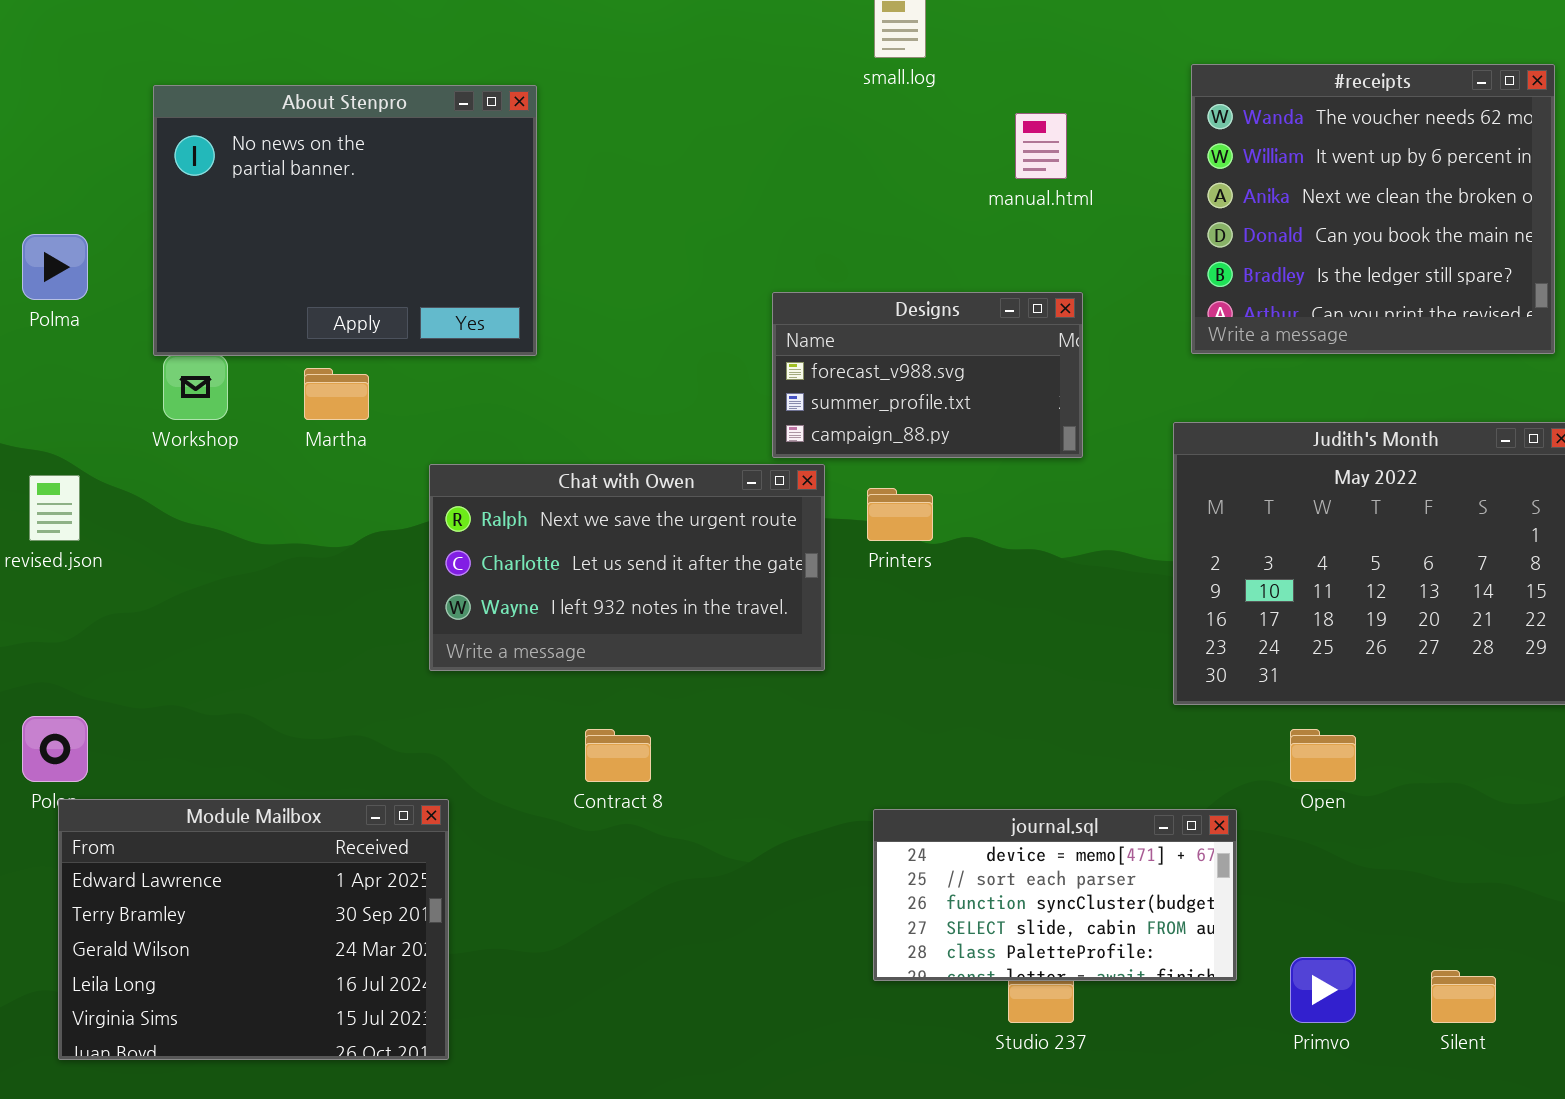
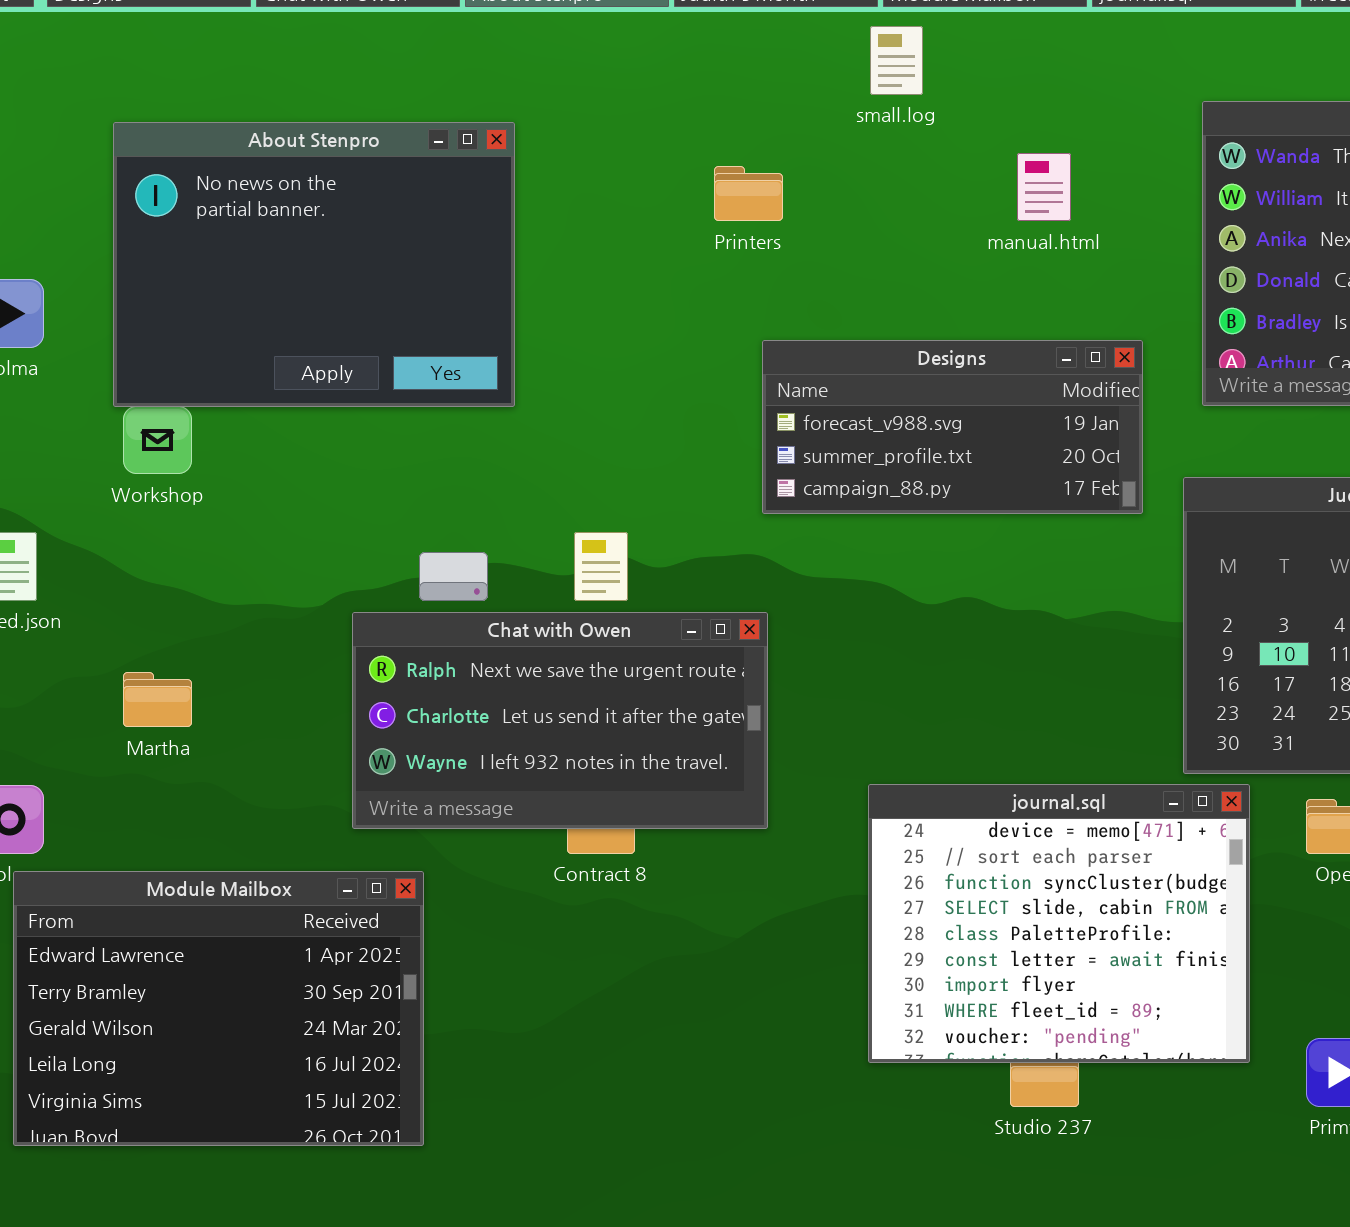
Designs: [772,292,1083,458] -> [762,340,1143,514], resized
Martha: [304,368,369,420] -> [123,672,192,727], moved
Chat with Owen: [429,464,825,671] -> [352,612,768,829], moved
Printers: [867,488,933,541] -> [714,166,783,221], moved
journal.sql: [873,809,1237,981] -> [868,784,1250,1063], resized

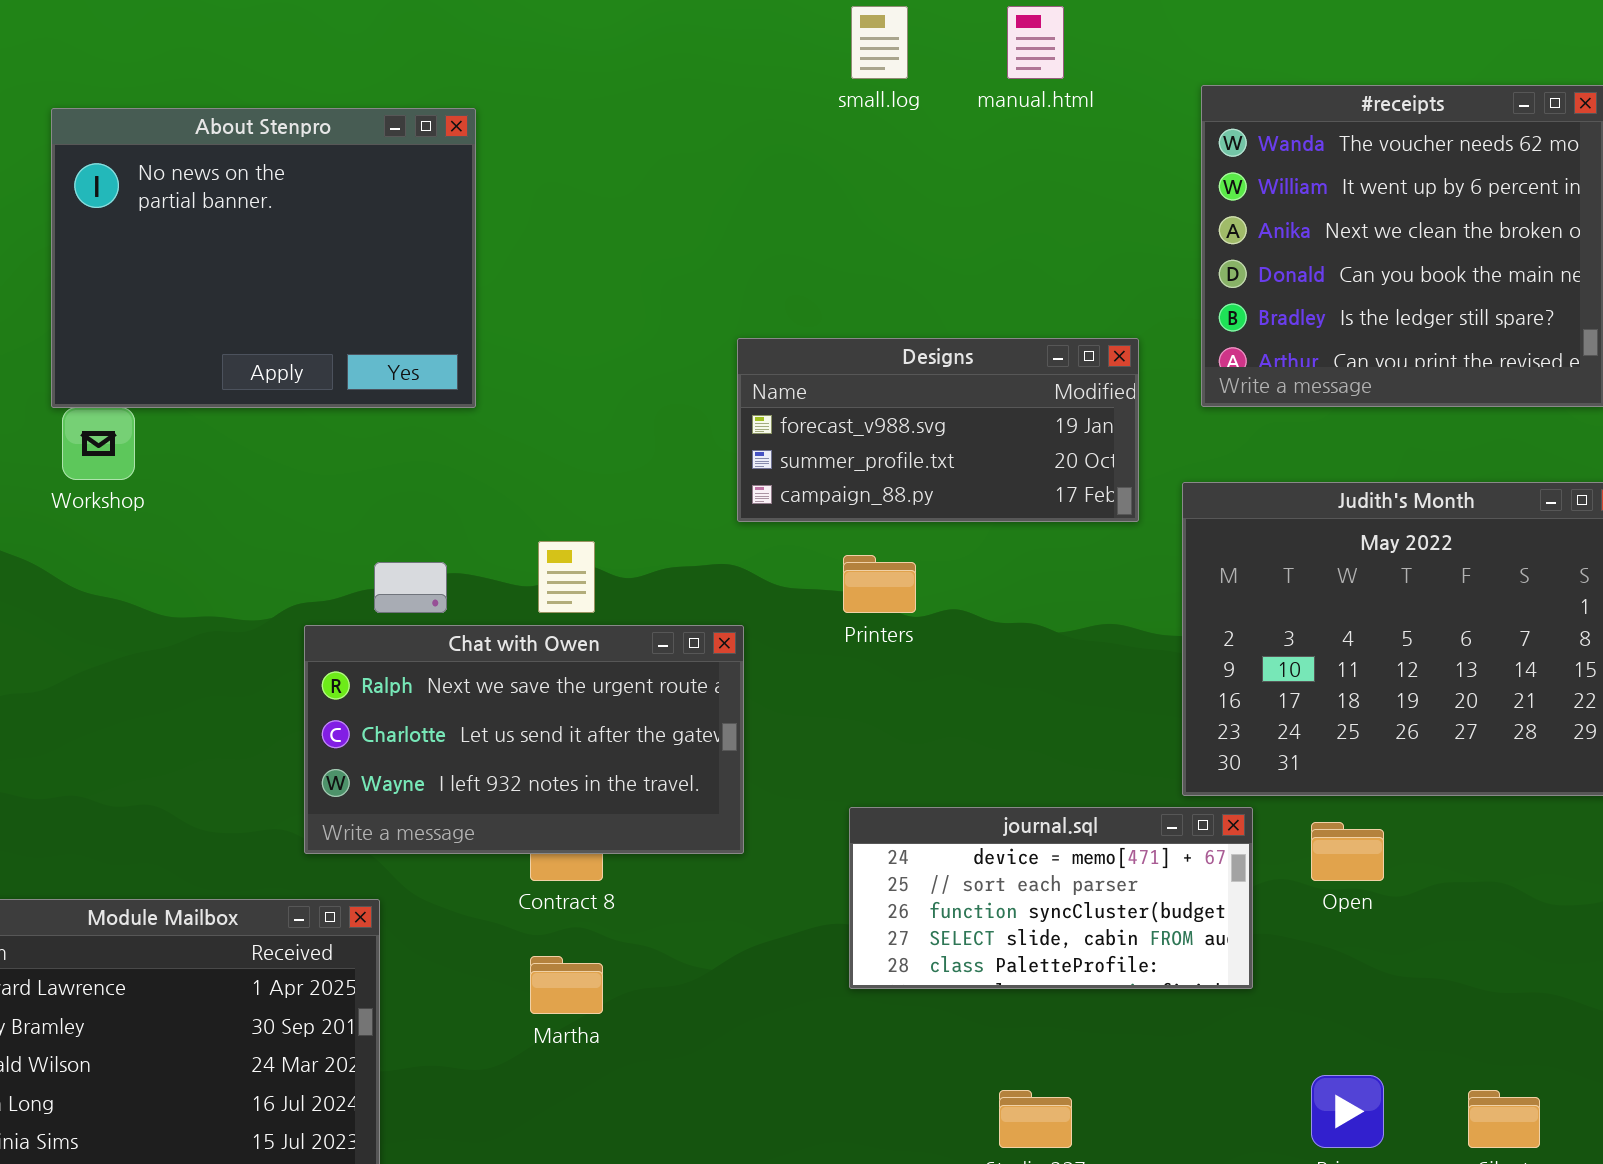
manual.html: [1017,153,1071,221] -> [1007,6,1064,79], moved
Printers: [714,166,783,221] -> [843,555,916,613], moved
Martha: [123,672,192,727] -> [530,956,603,1014], moved
journal.sql: [868,784,1250,1063] -> [849,807,1253,989], resized

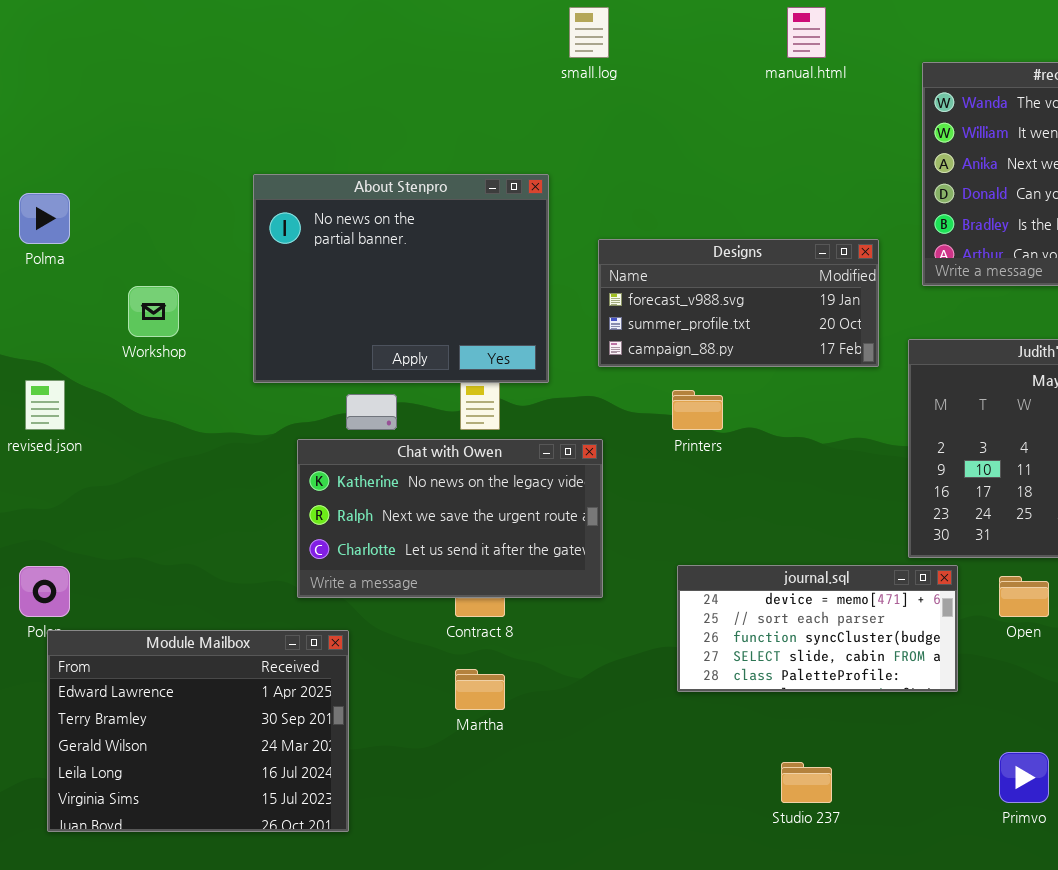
small.log: [851,6,908,79] -> [569,7,609,58], moved
About Stenpro: [51,108,476,408] -> [253,174,549,383], moved
Chat with Owen: [304,625,744,854] -> [297,439,603,598], scrolled up 1 row

